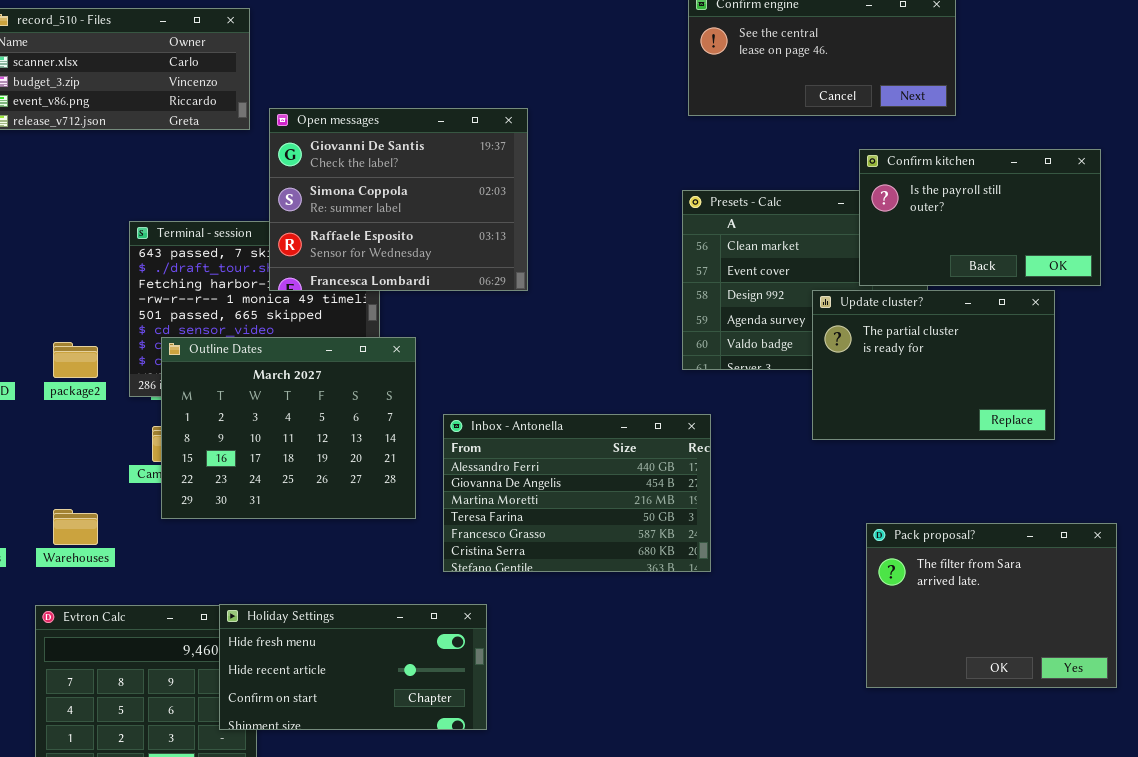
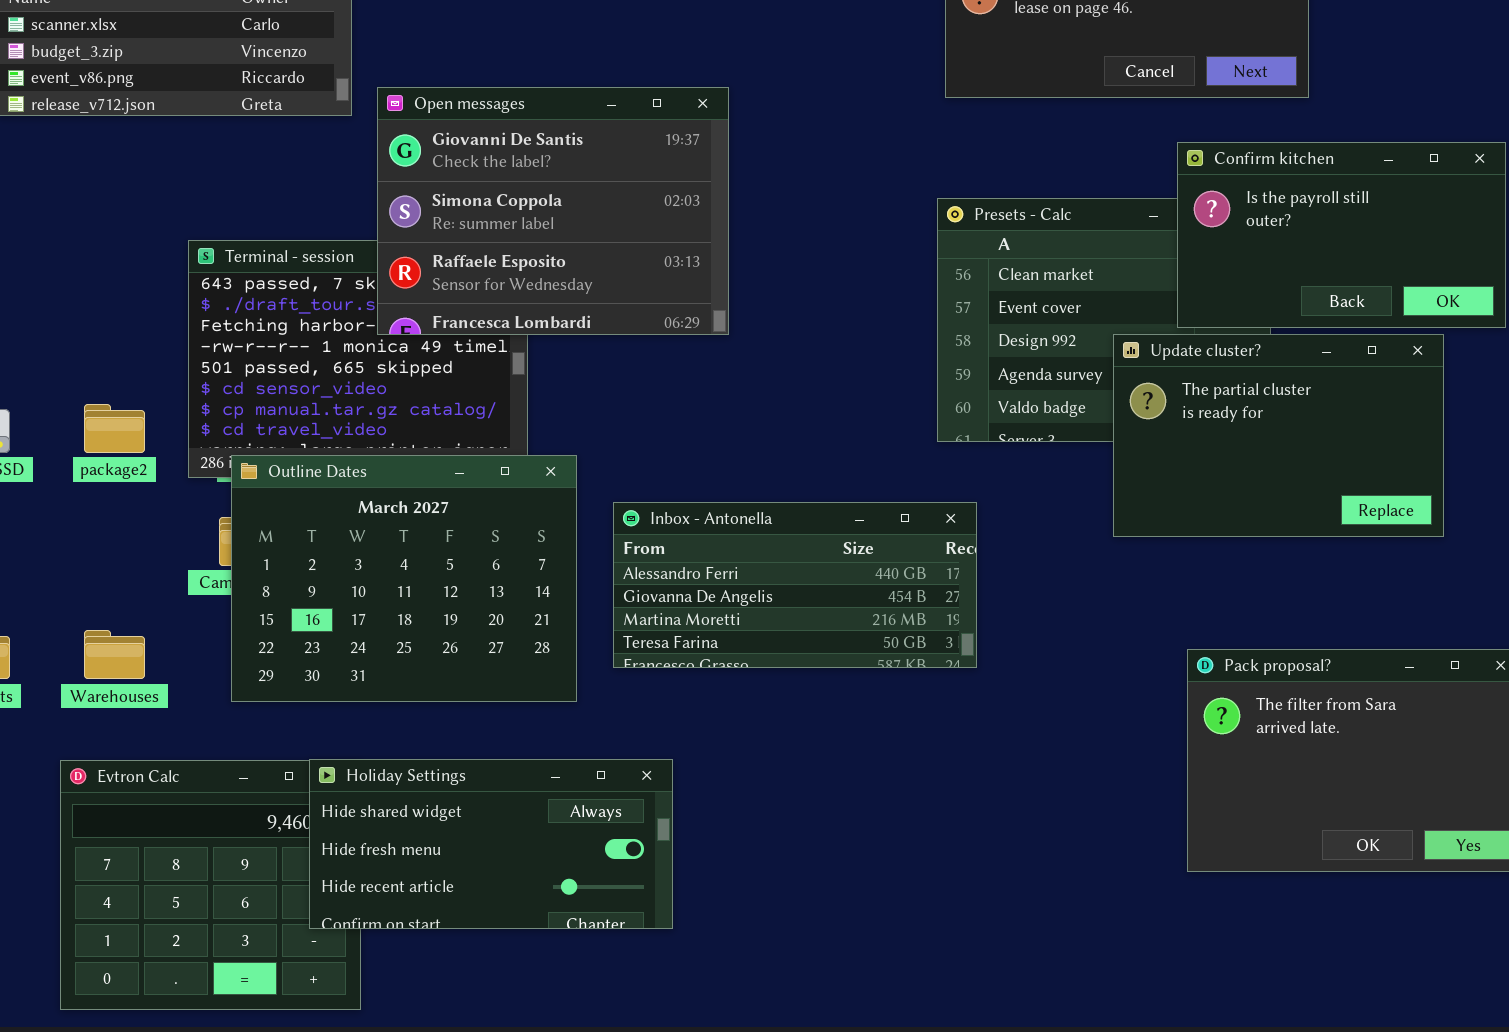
Outline Dates: [161,337,416,519] -> [231,455,577,702], moved
Inbox - Antonella: [443,414,711,572] -> [613,502,977,668], resized
Holiday Settings: [219,604,487,730] -> [309,759,673,929], scrolled up 1 row

